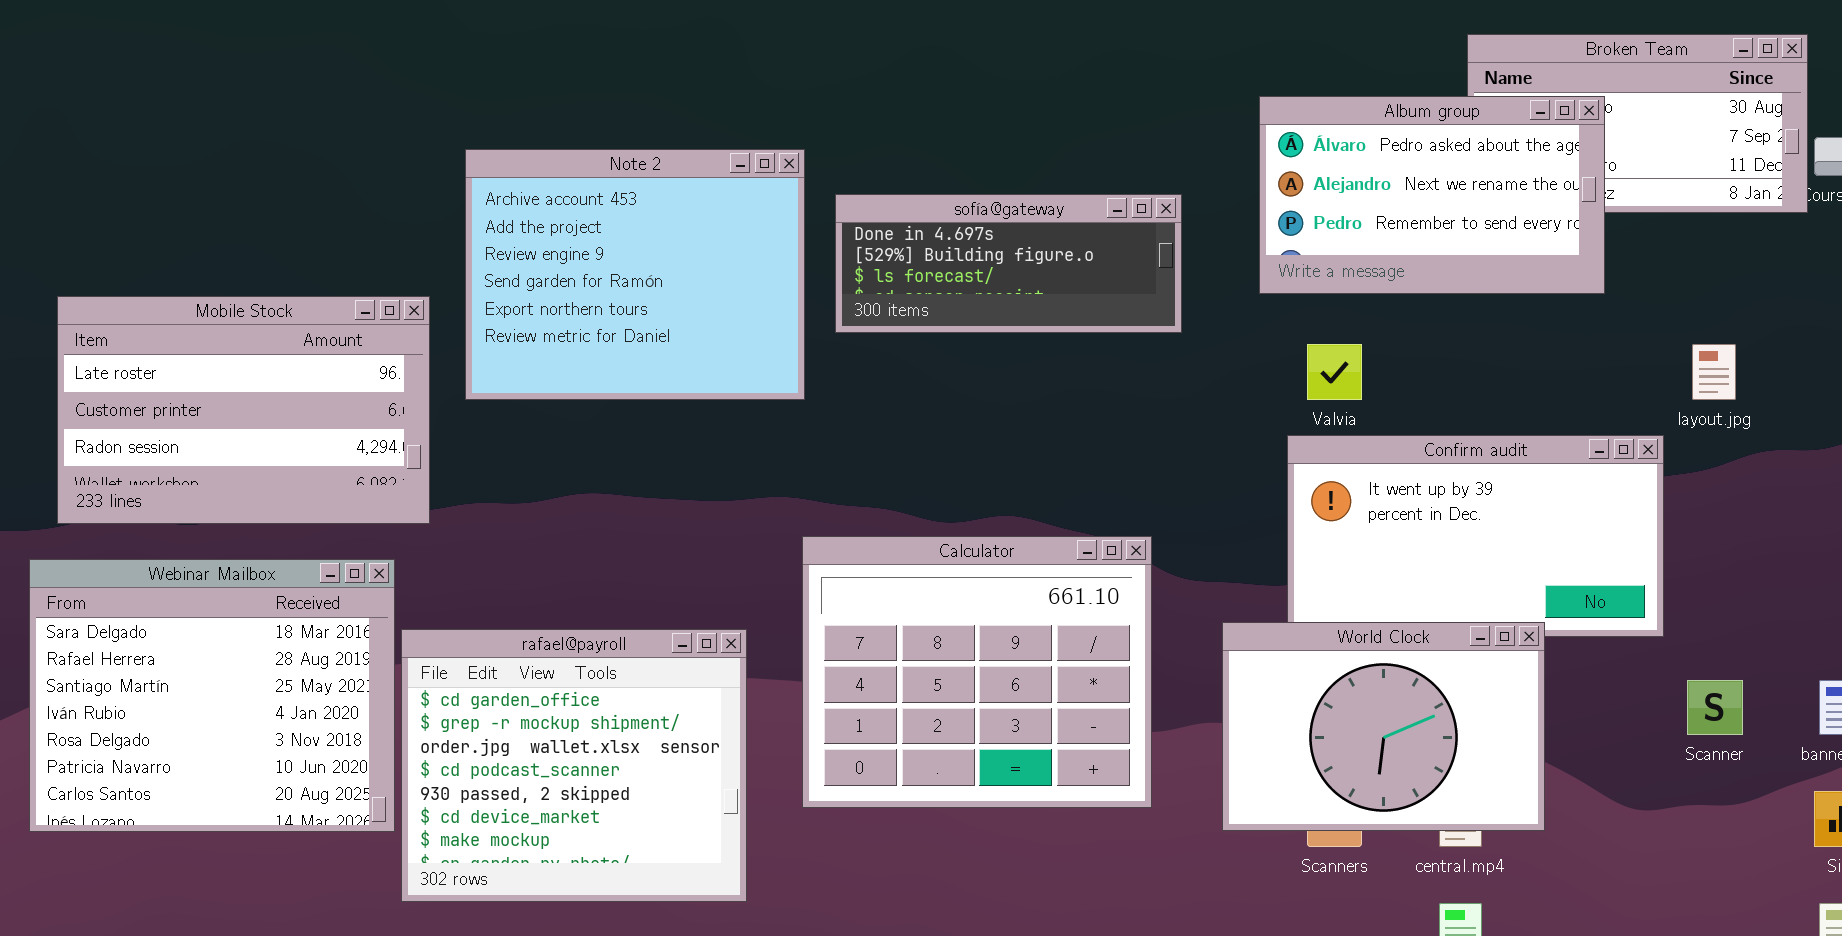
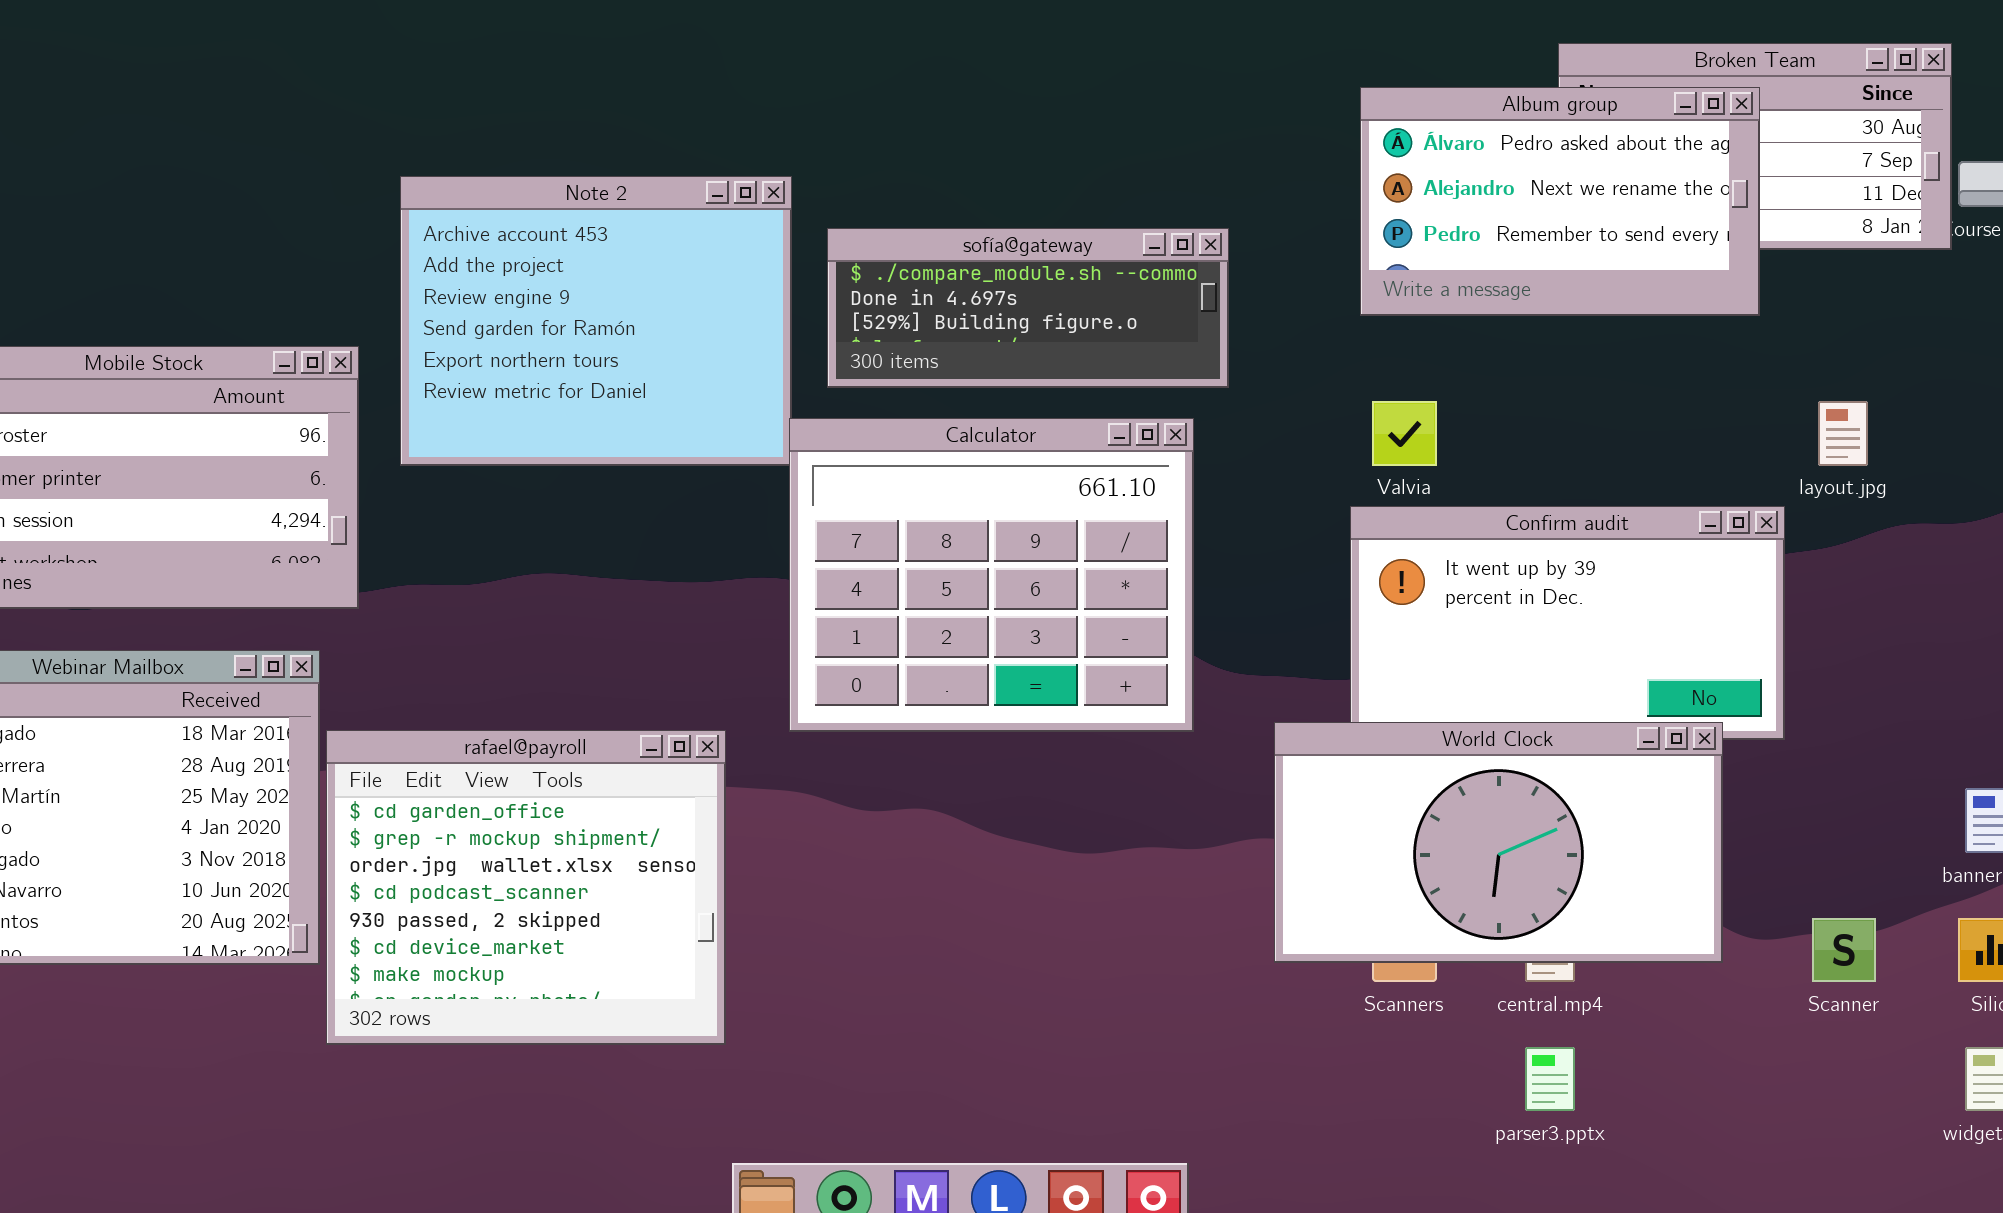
Album group: [1259,96,1605,294] -> [1360,87,1760,316], moved
sofía@gateway: [835,194,1182,333] -> [827,228,1229,388], scrolled up 1 row
Calculator: [802,536,1152,808] -> [789,418,1194,732], moved
World Clock: [1222,622,1545,831] -> [1274,722,1723,963], resized
Scanner: [1687,680,1743,735] -> [1812,918,1876,982], moved

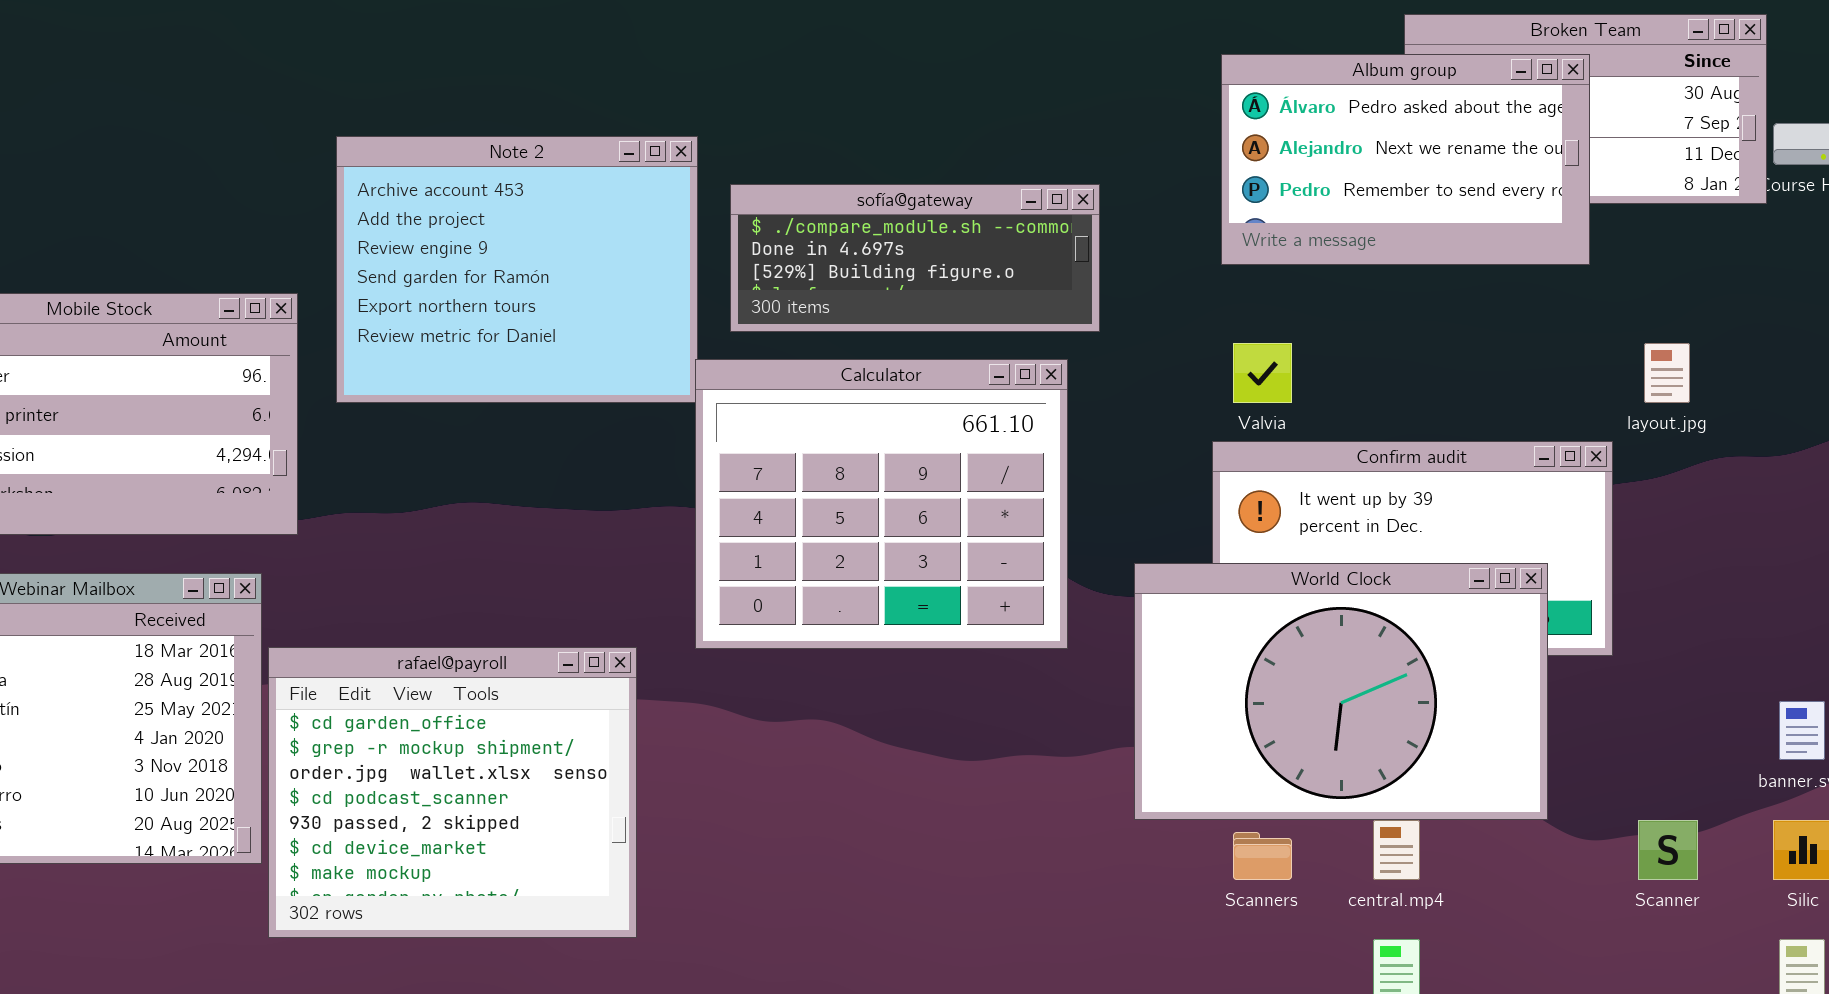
World Clock: [1274,722,1723,963] -> [1134,563,1548,820], moved, resized

